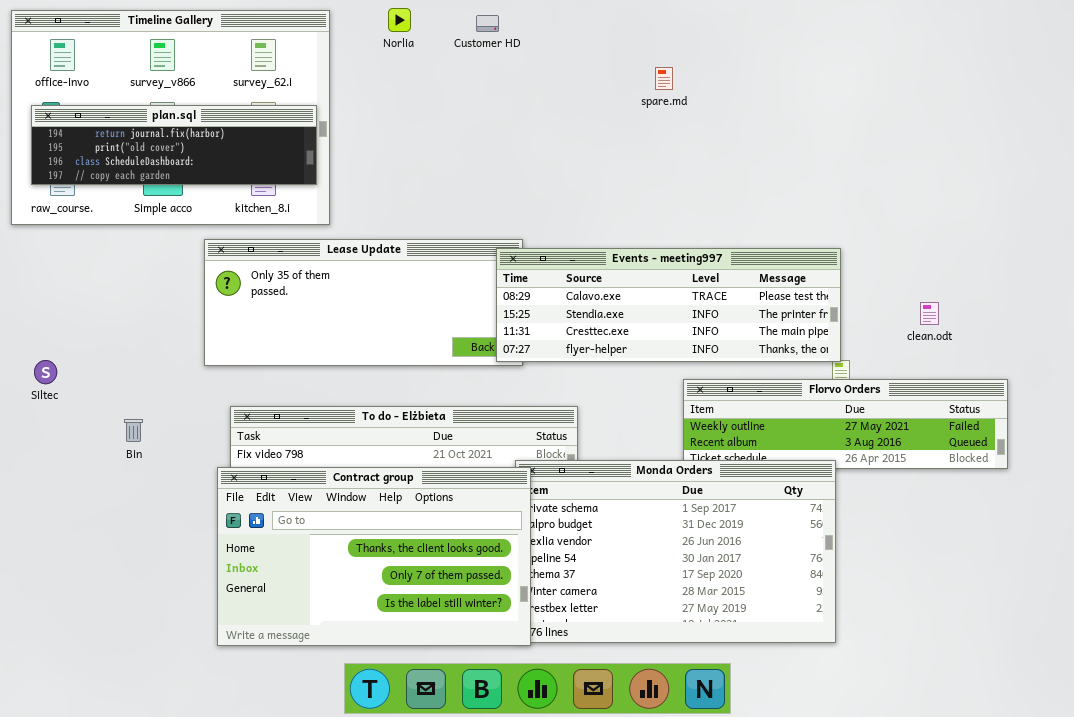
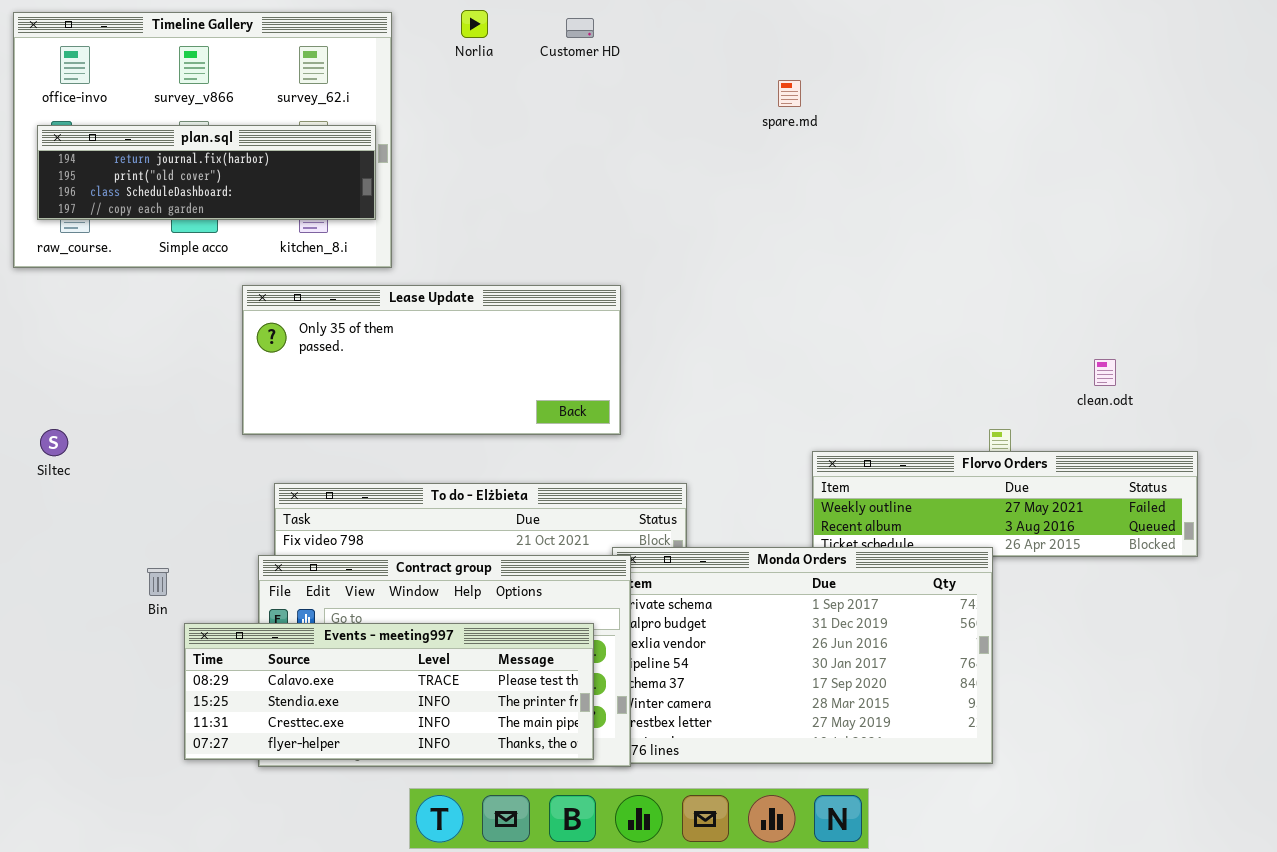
Events - meeting997: [496,248,841,362] -> [184,623,594,760], moved
Bin: [124,419,143,442] -> [147,568,169,596], moved

